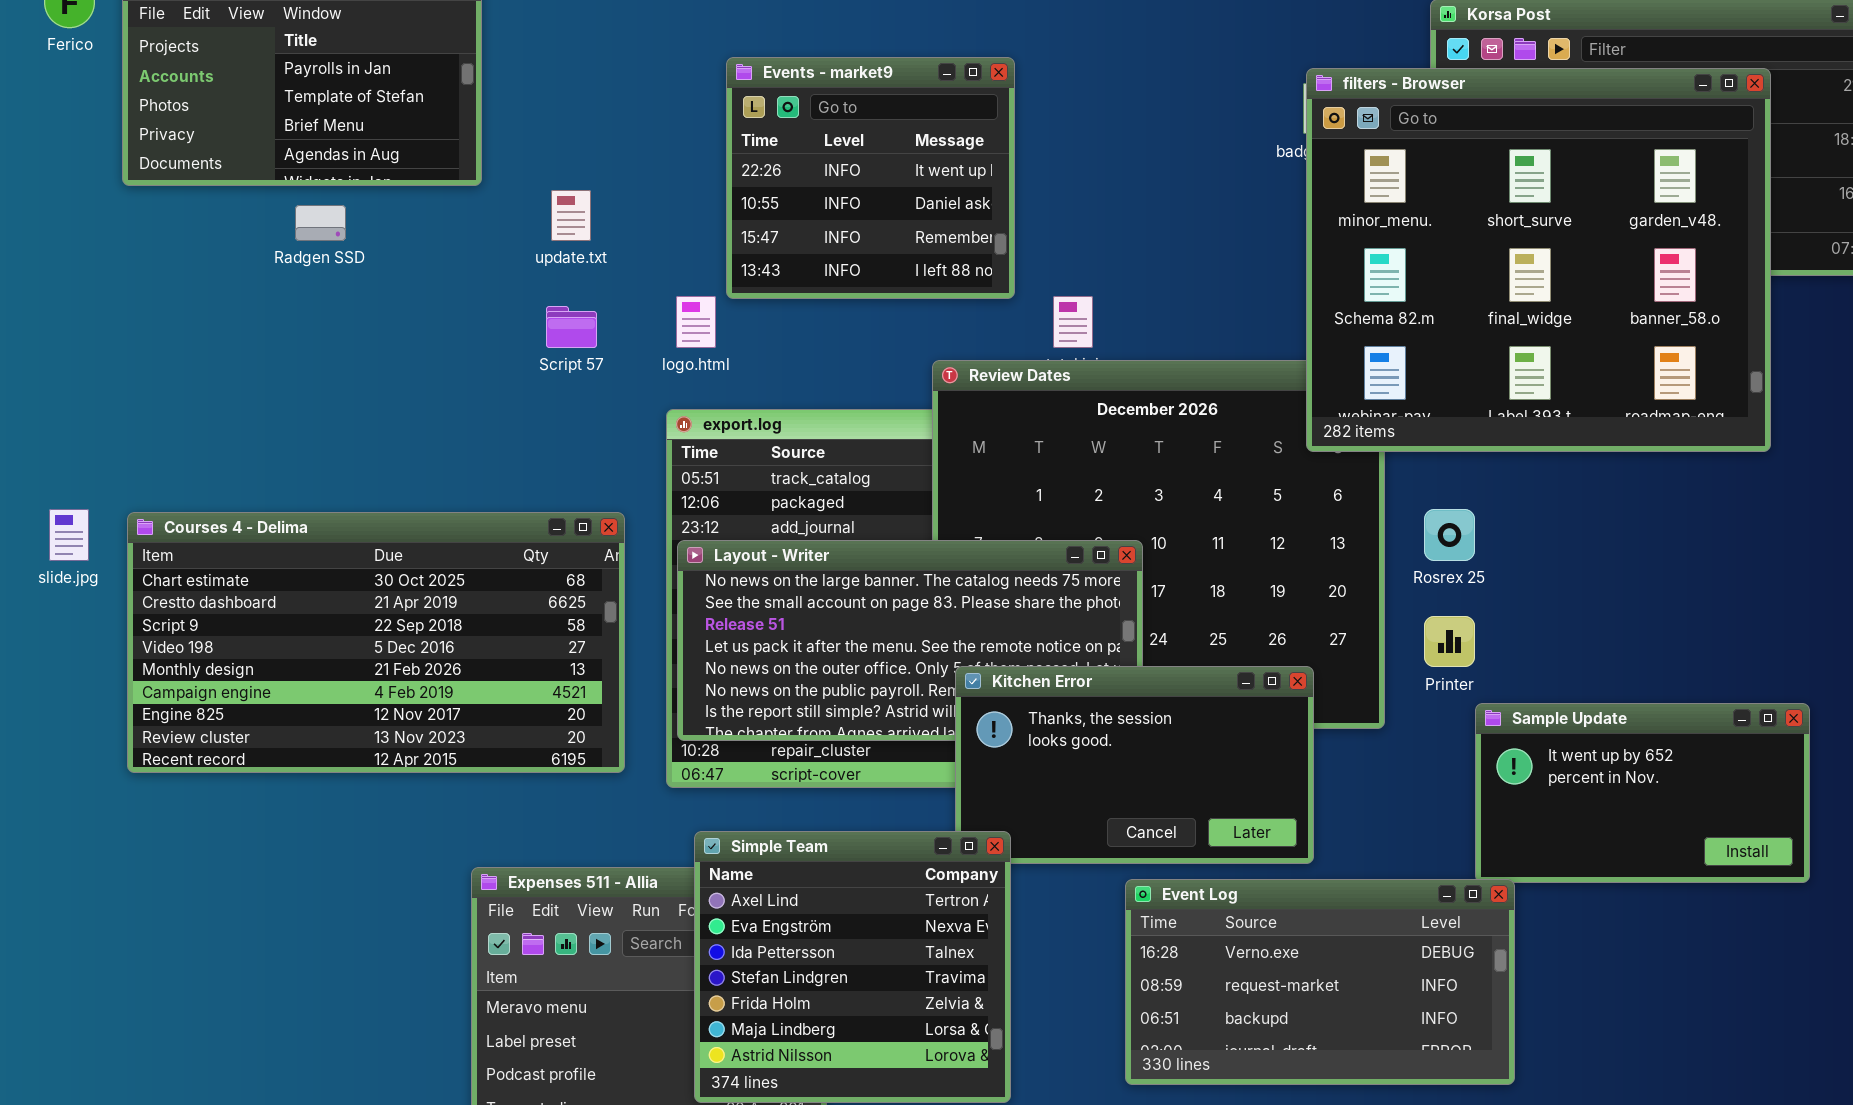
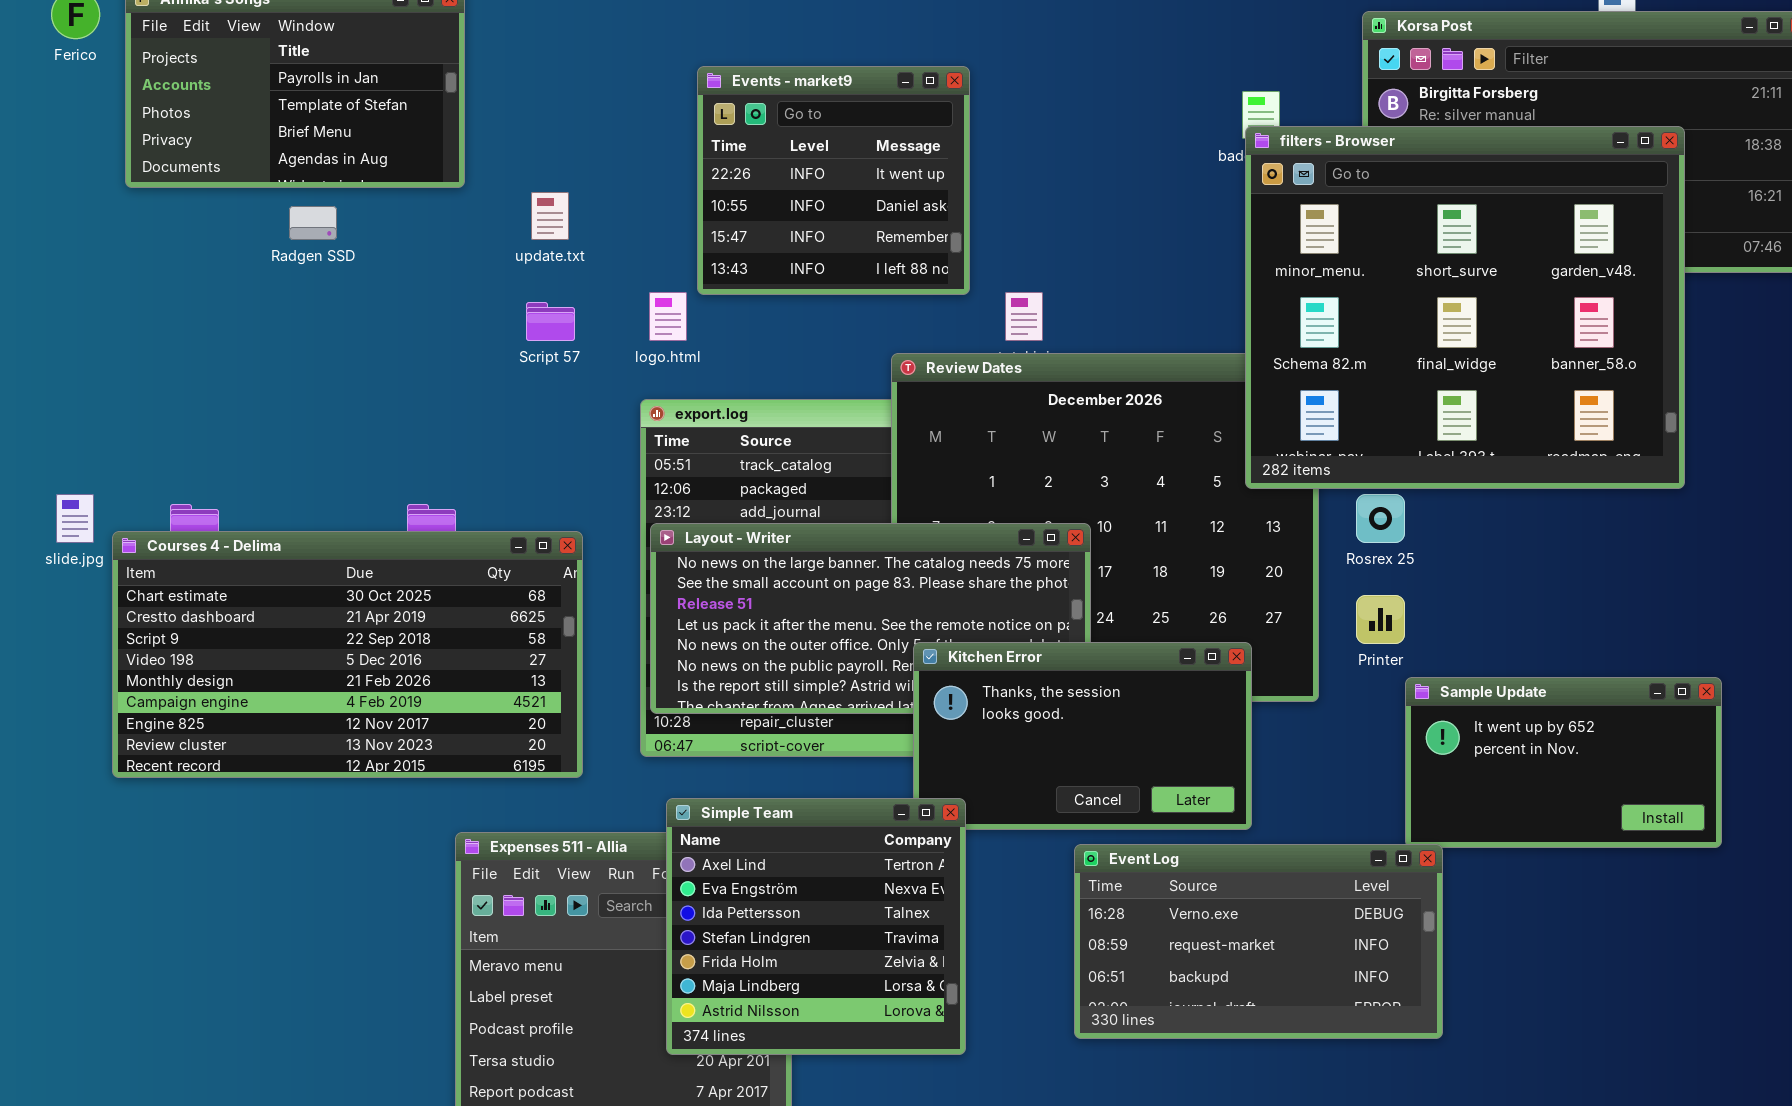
filters - Browser: [1306,68,1771,452] -> [1245,126,1685,489], moved
Courses 4 - Delima: [127,512,625,773] -> [112,531,583,778], moved

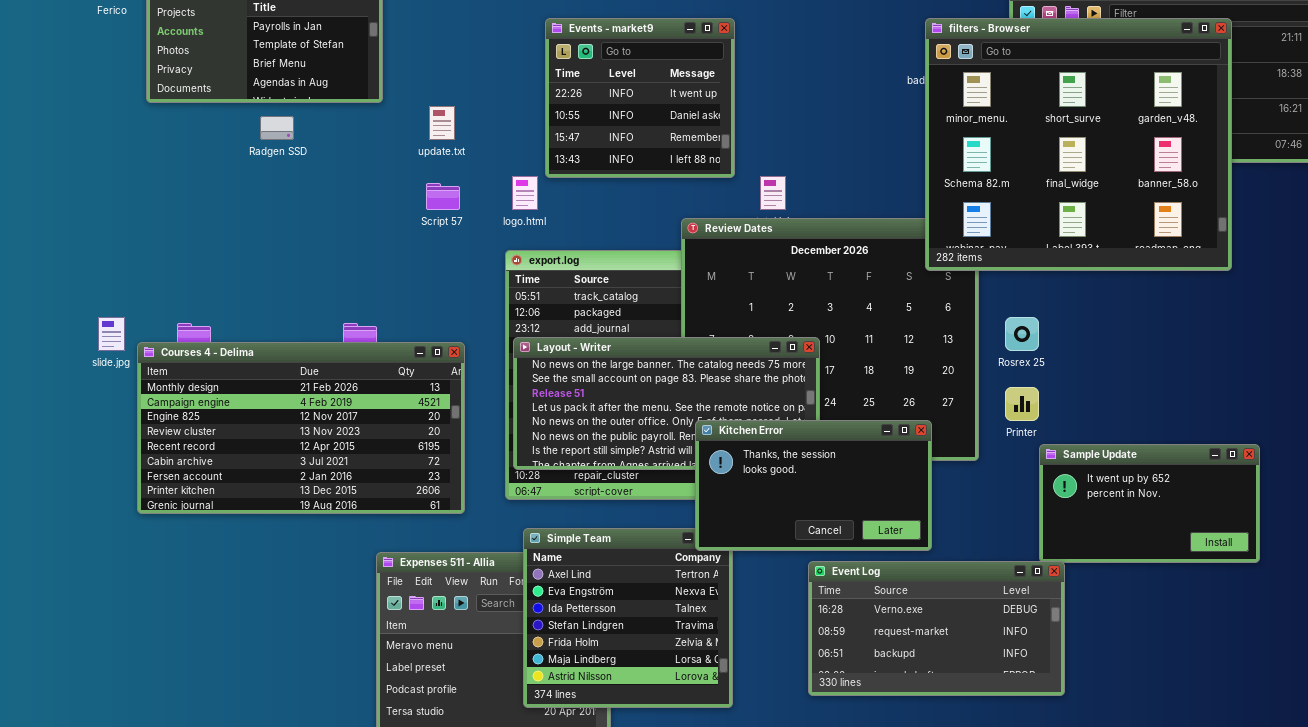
filters - Browser: [1245,126,1685,489] -> [925,18,1232,271], moved
Courses 4 - Delima: [112,531,583,778] -> [137,342,465,514], scrolled down 4 rows
Kitchen Error: [913,642,1252,830] -> [695,420,932,551], raised

